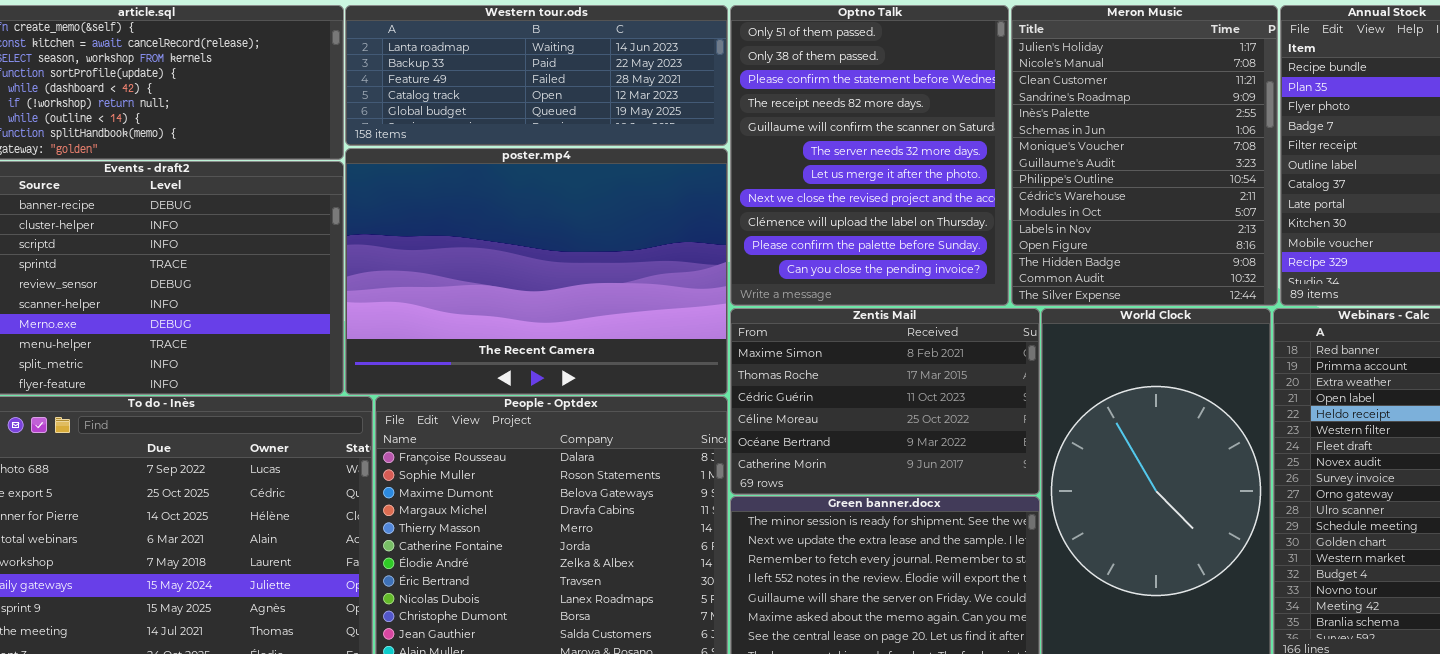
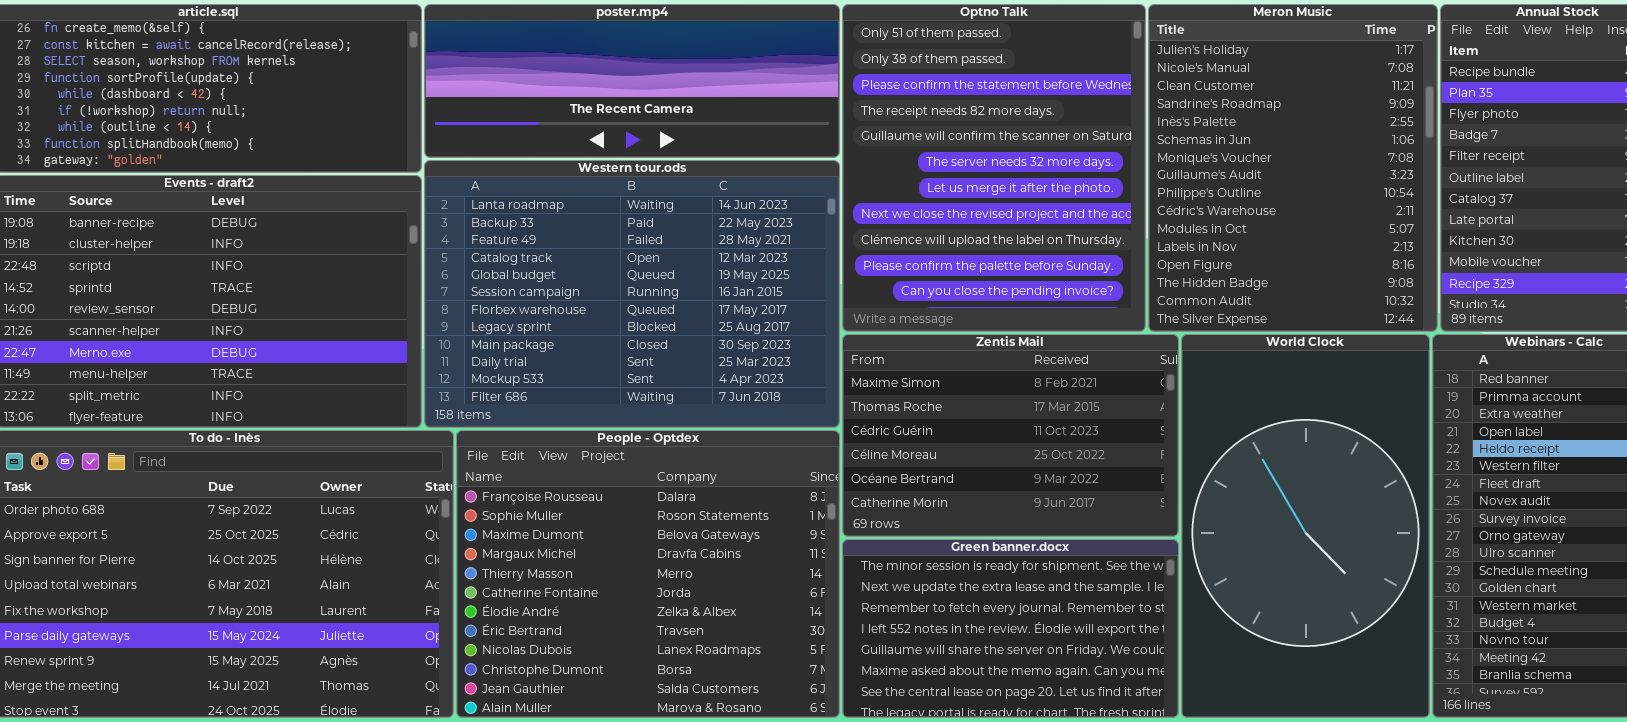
Western tour.ods: [345,5,728,146] -> [424,160,840,428], moved, resized
poster.mp4: [345,148,728,395] -> [424,4,840,158], moved, resized

